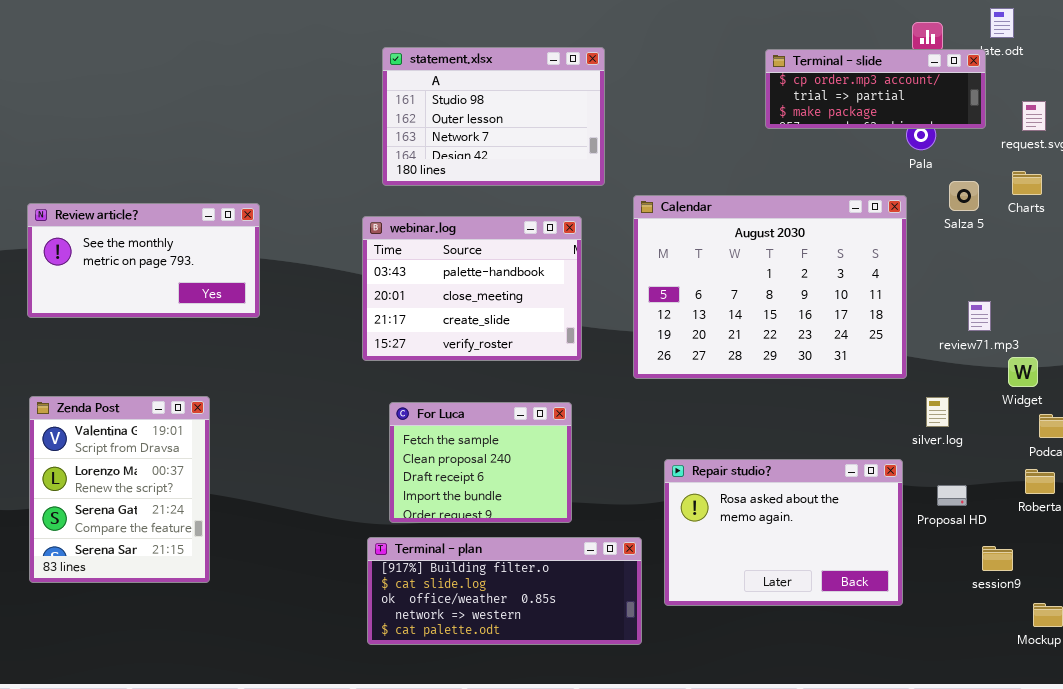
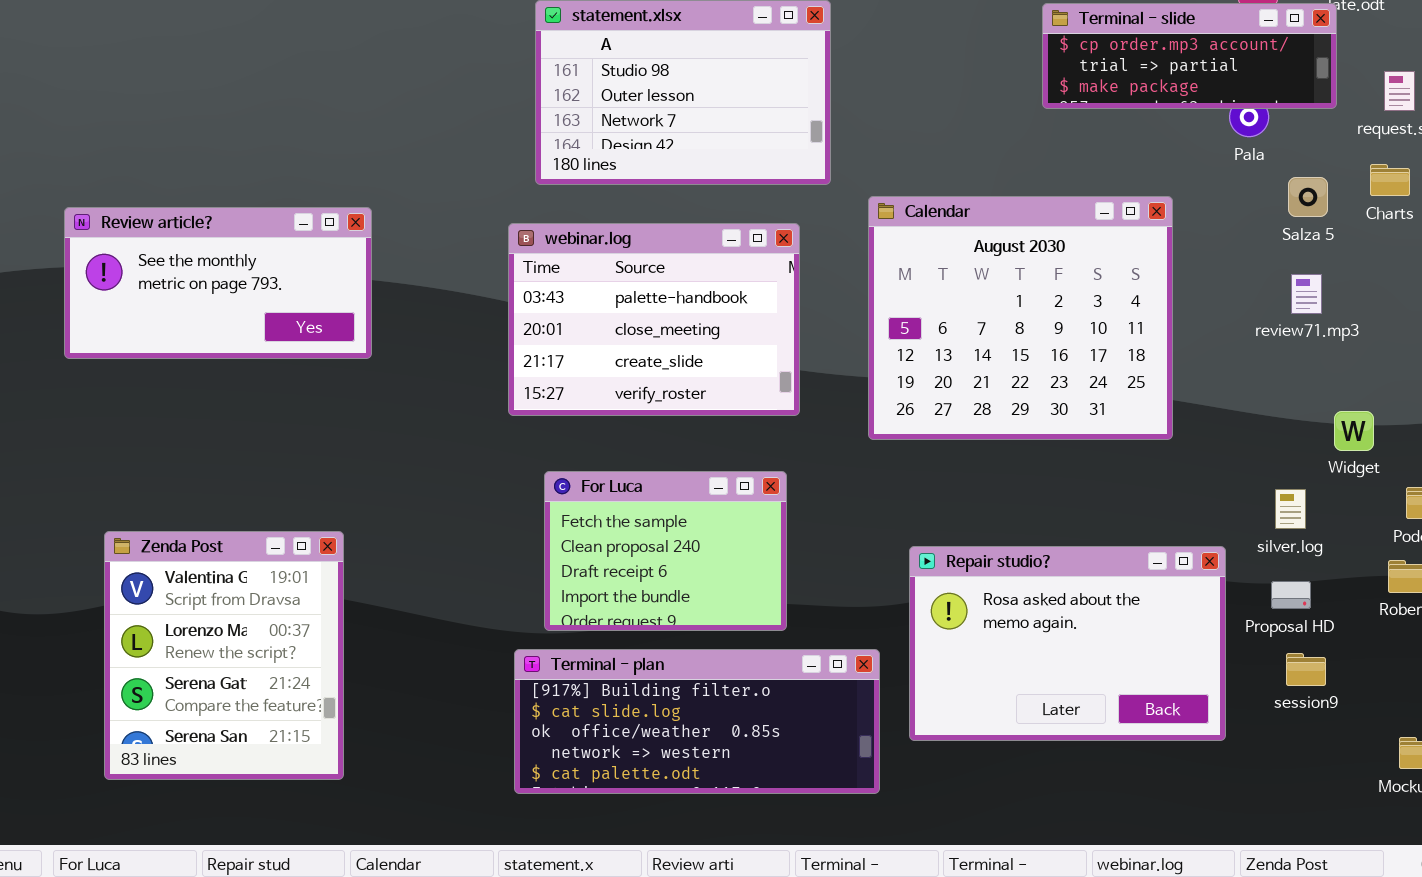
Calendar: [633,195,907,379] -> [868,196,1173,440], resized
review71.mp3: [968,301,991,331] -> [1291,274,1322,314], moved
Widget: [1008,357,1038,387] -> [1334,411,1374,451], moved
Zenda Post: [29,396,210,583] -> [104,531,344,780], moved
silver.log: [926,397,949,427] -> [1275,489,1306,529], moved
session9: [982,546,1013,571] -> [1286,653,1326,686], moved

